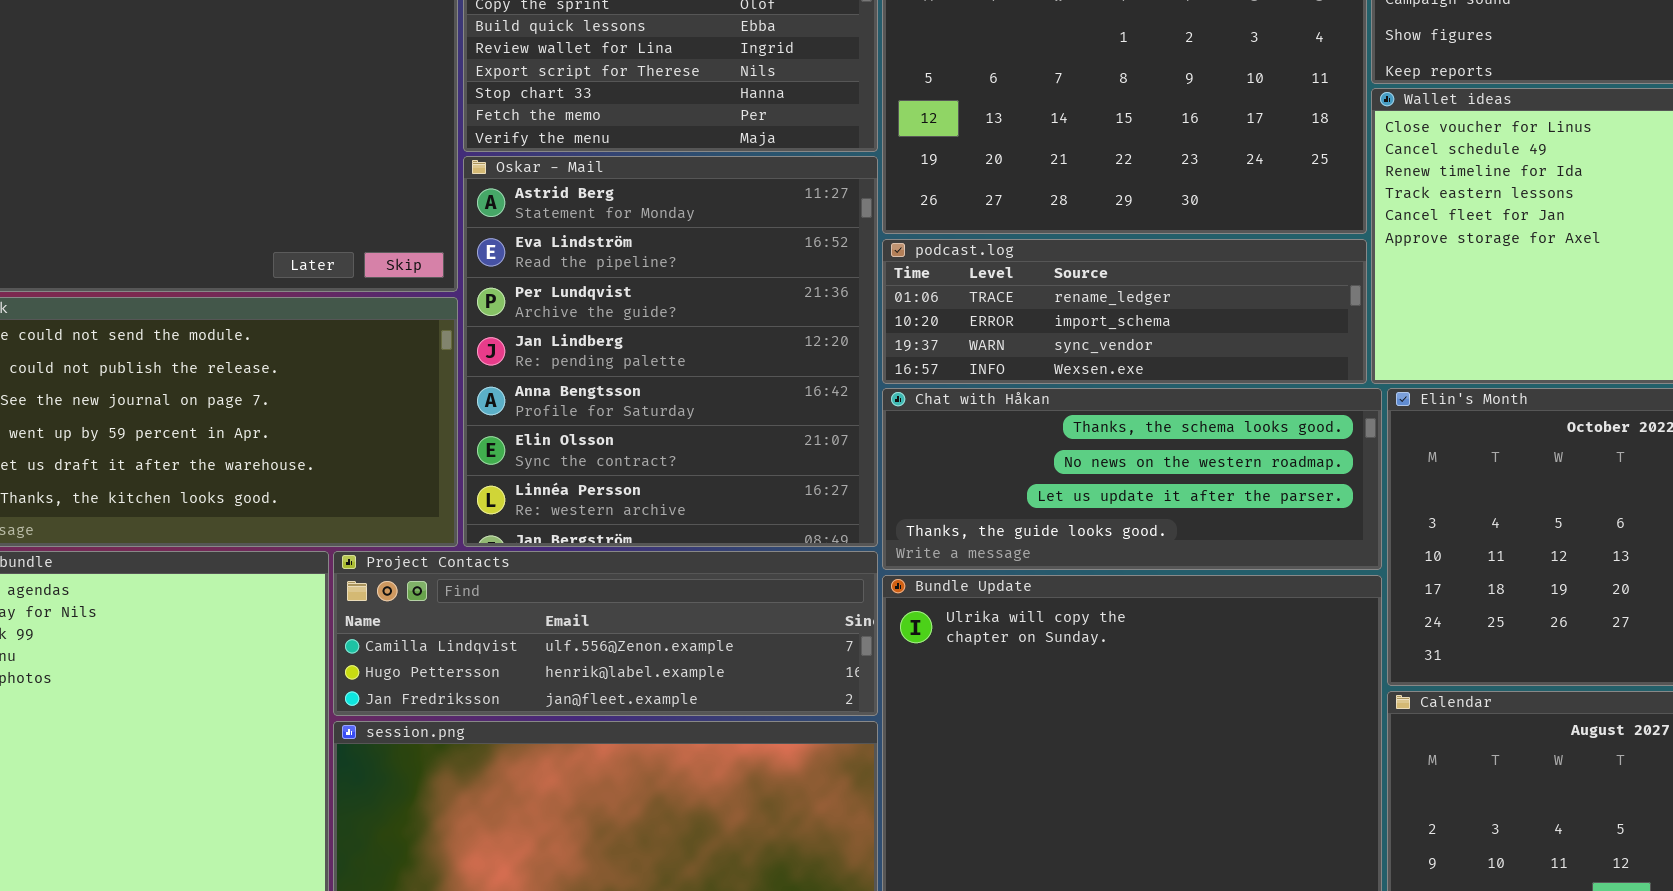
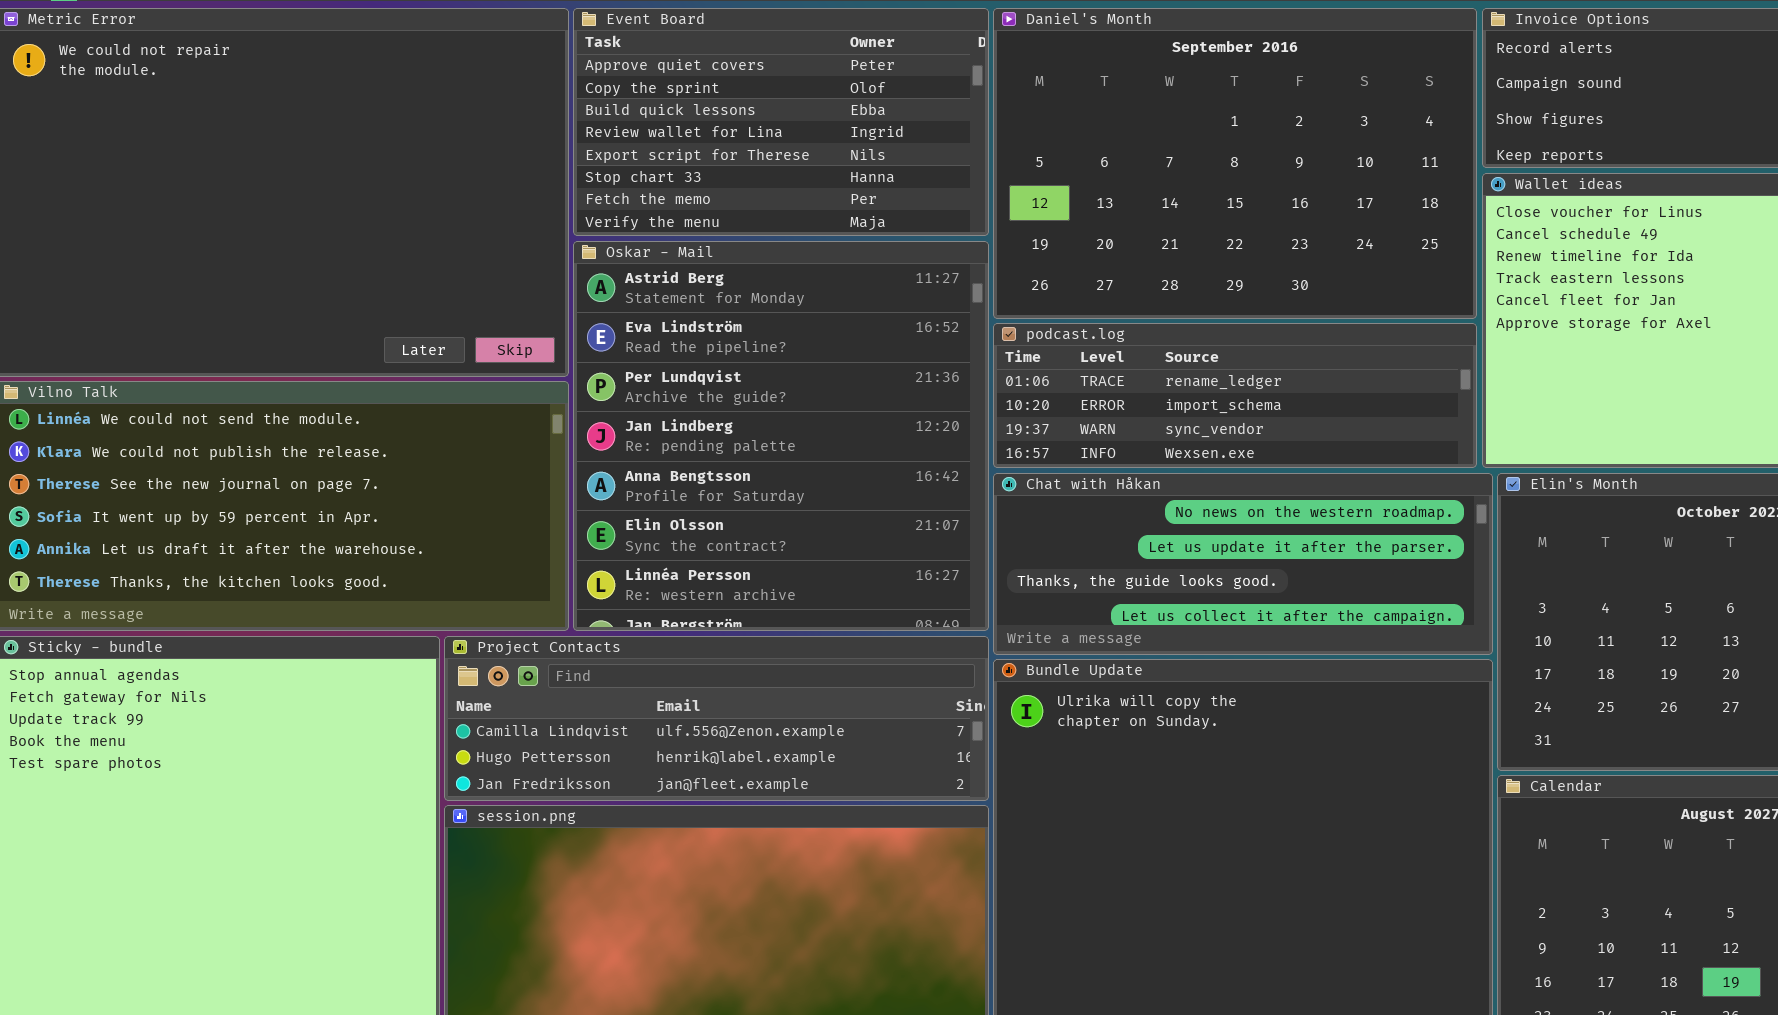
Chat with Håkan: [882,388,1382,570] -> [993,473,1493,655], scrolled down 1 row

